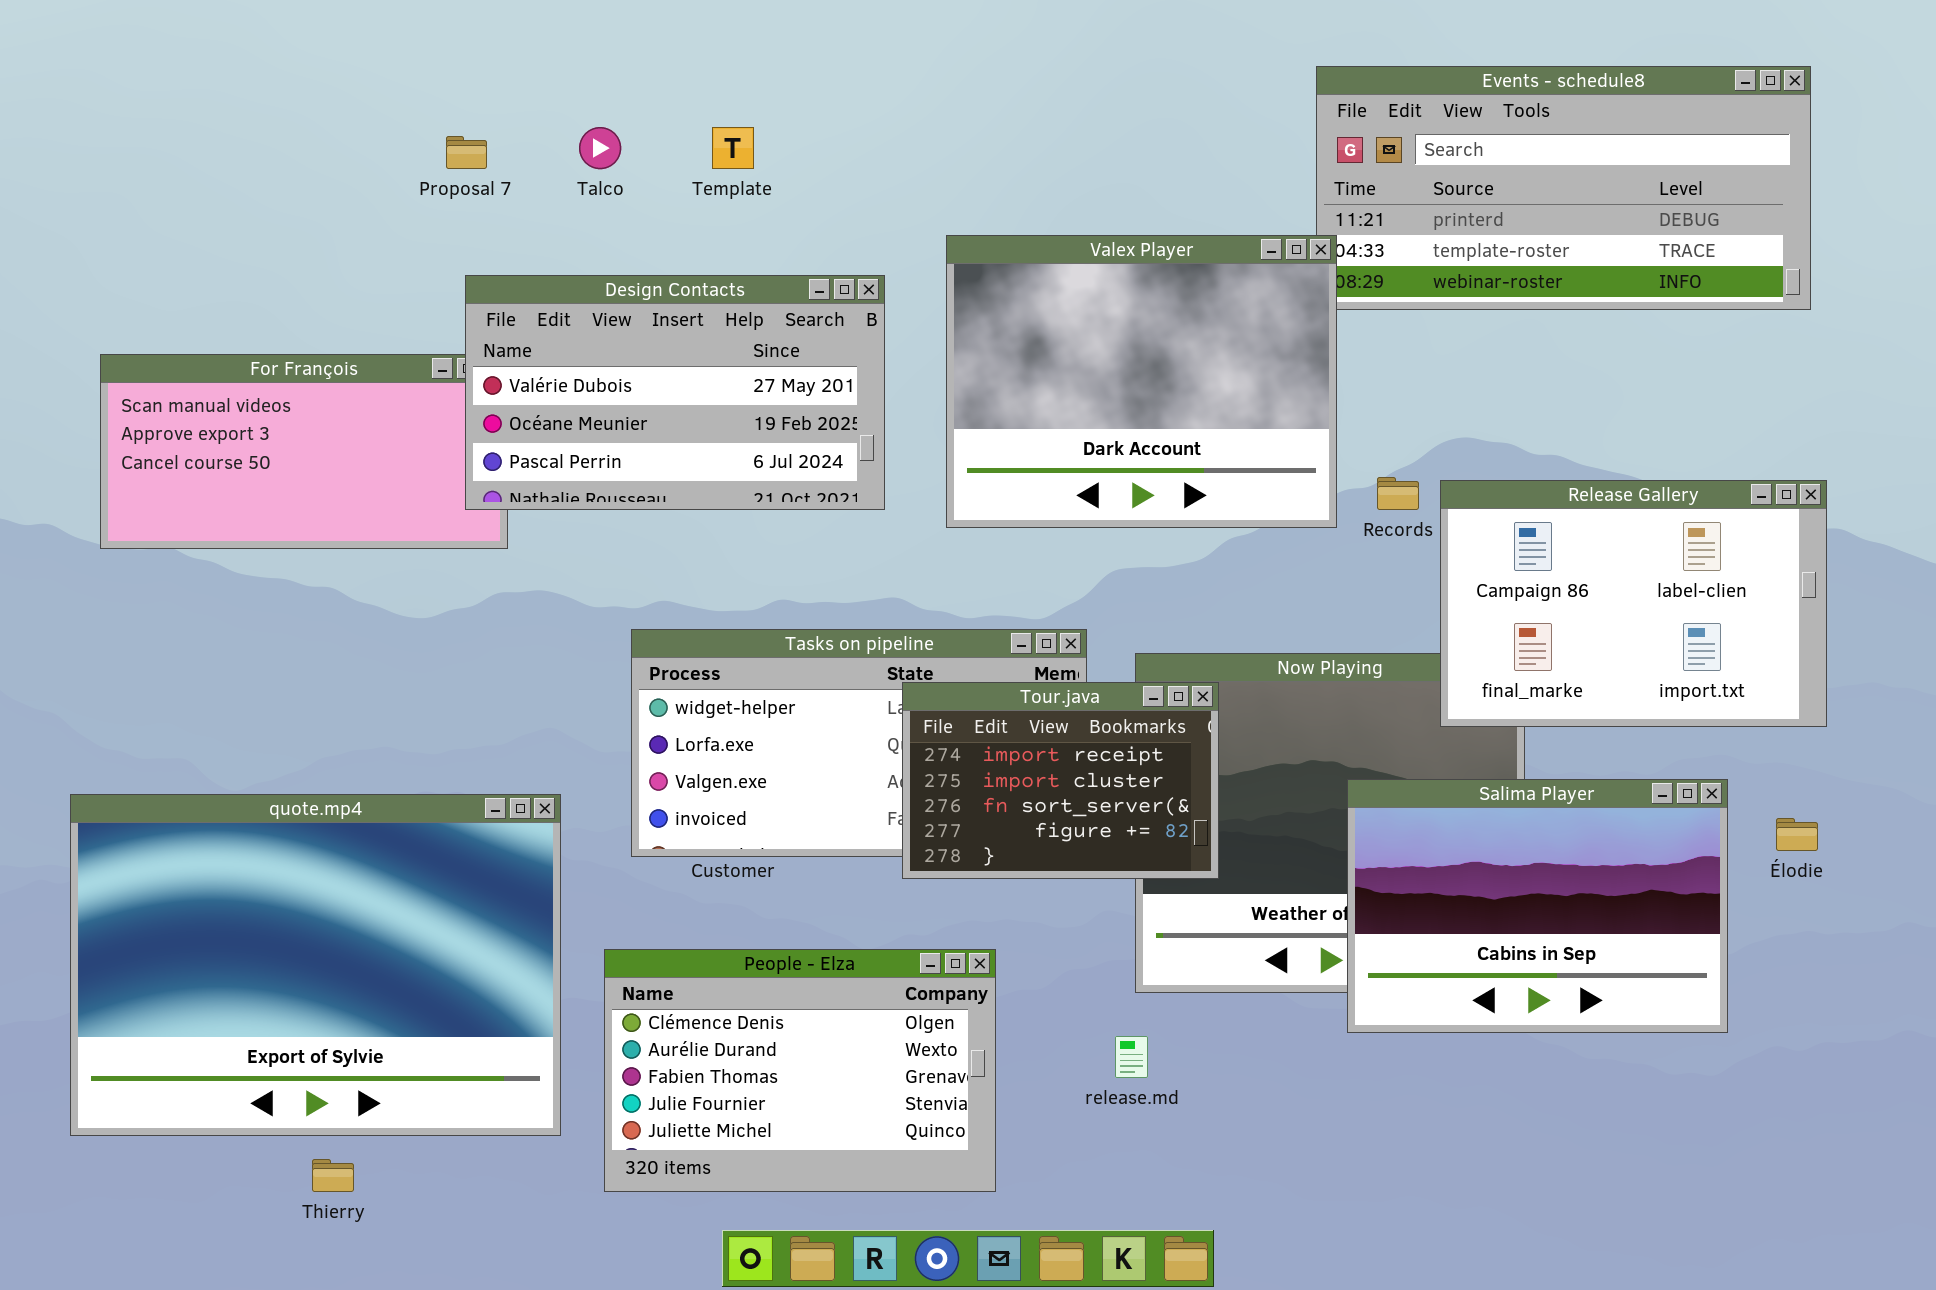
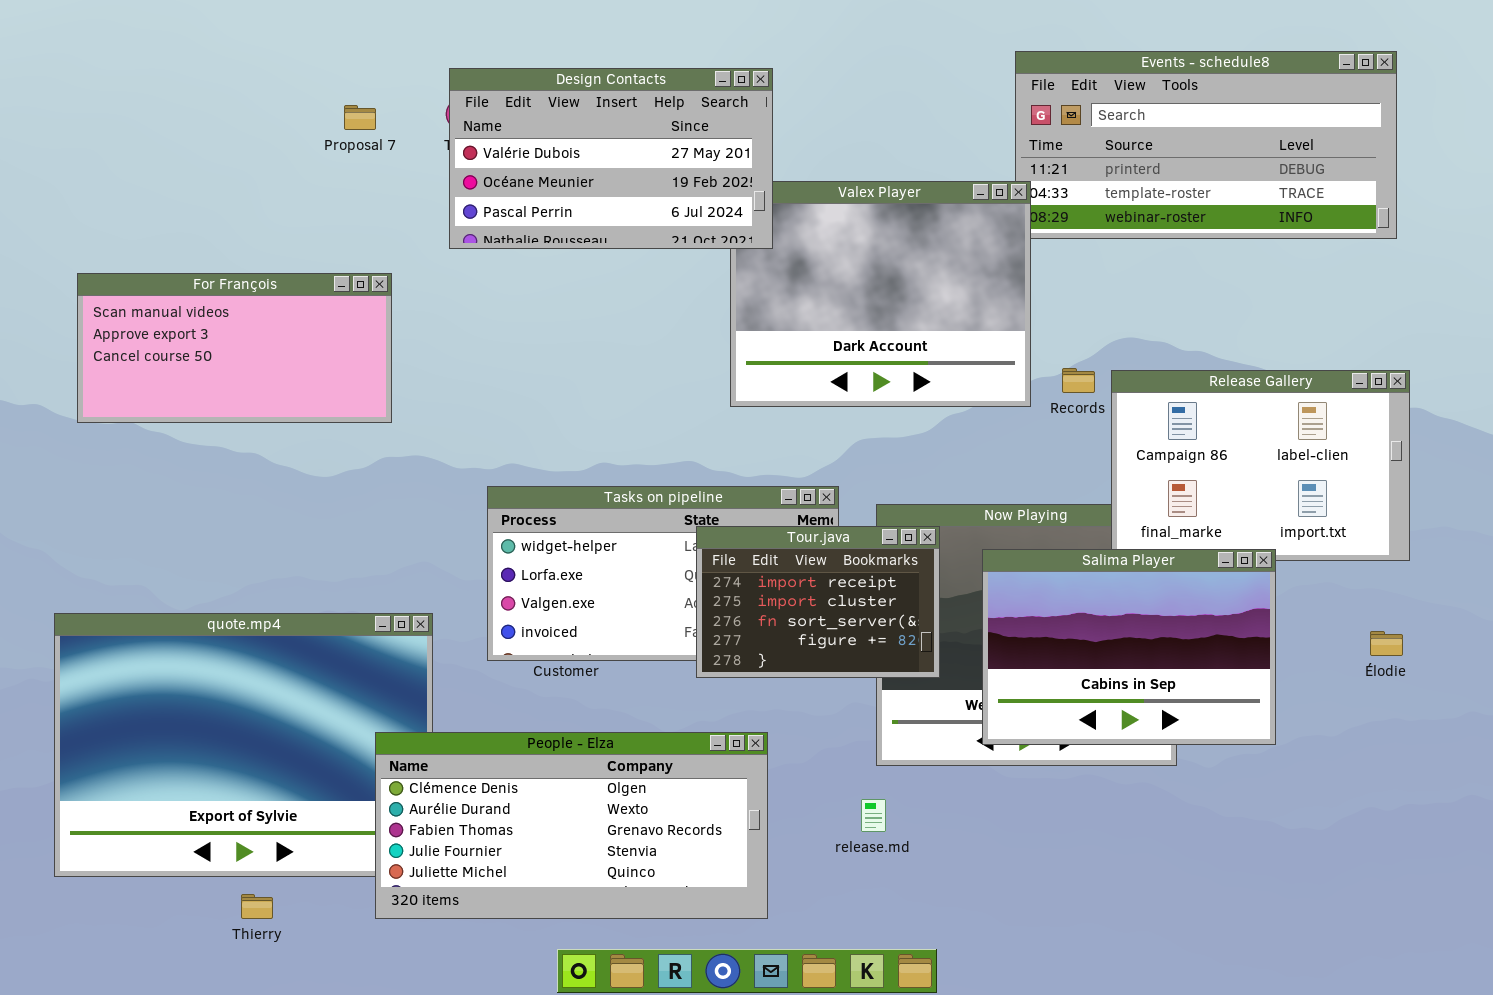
Design Contacts: [465,275,885,510] -> [449,68,773,249], moved
Salima Player: [1347,779,1728,1033] -> [982,549,1276,745], moved
People - Elza: [604,949,996,1192] -> [375,732,768,919], resized

